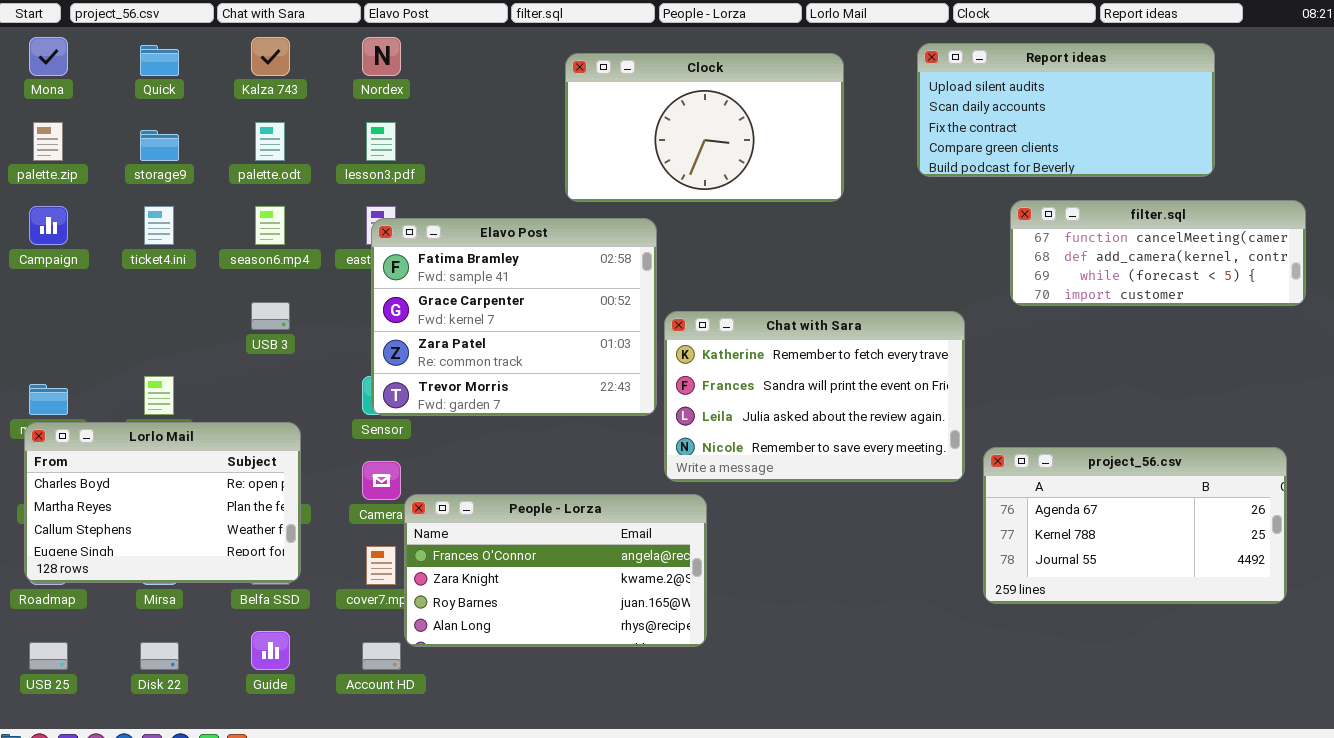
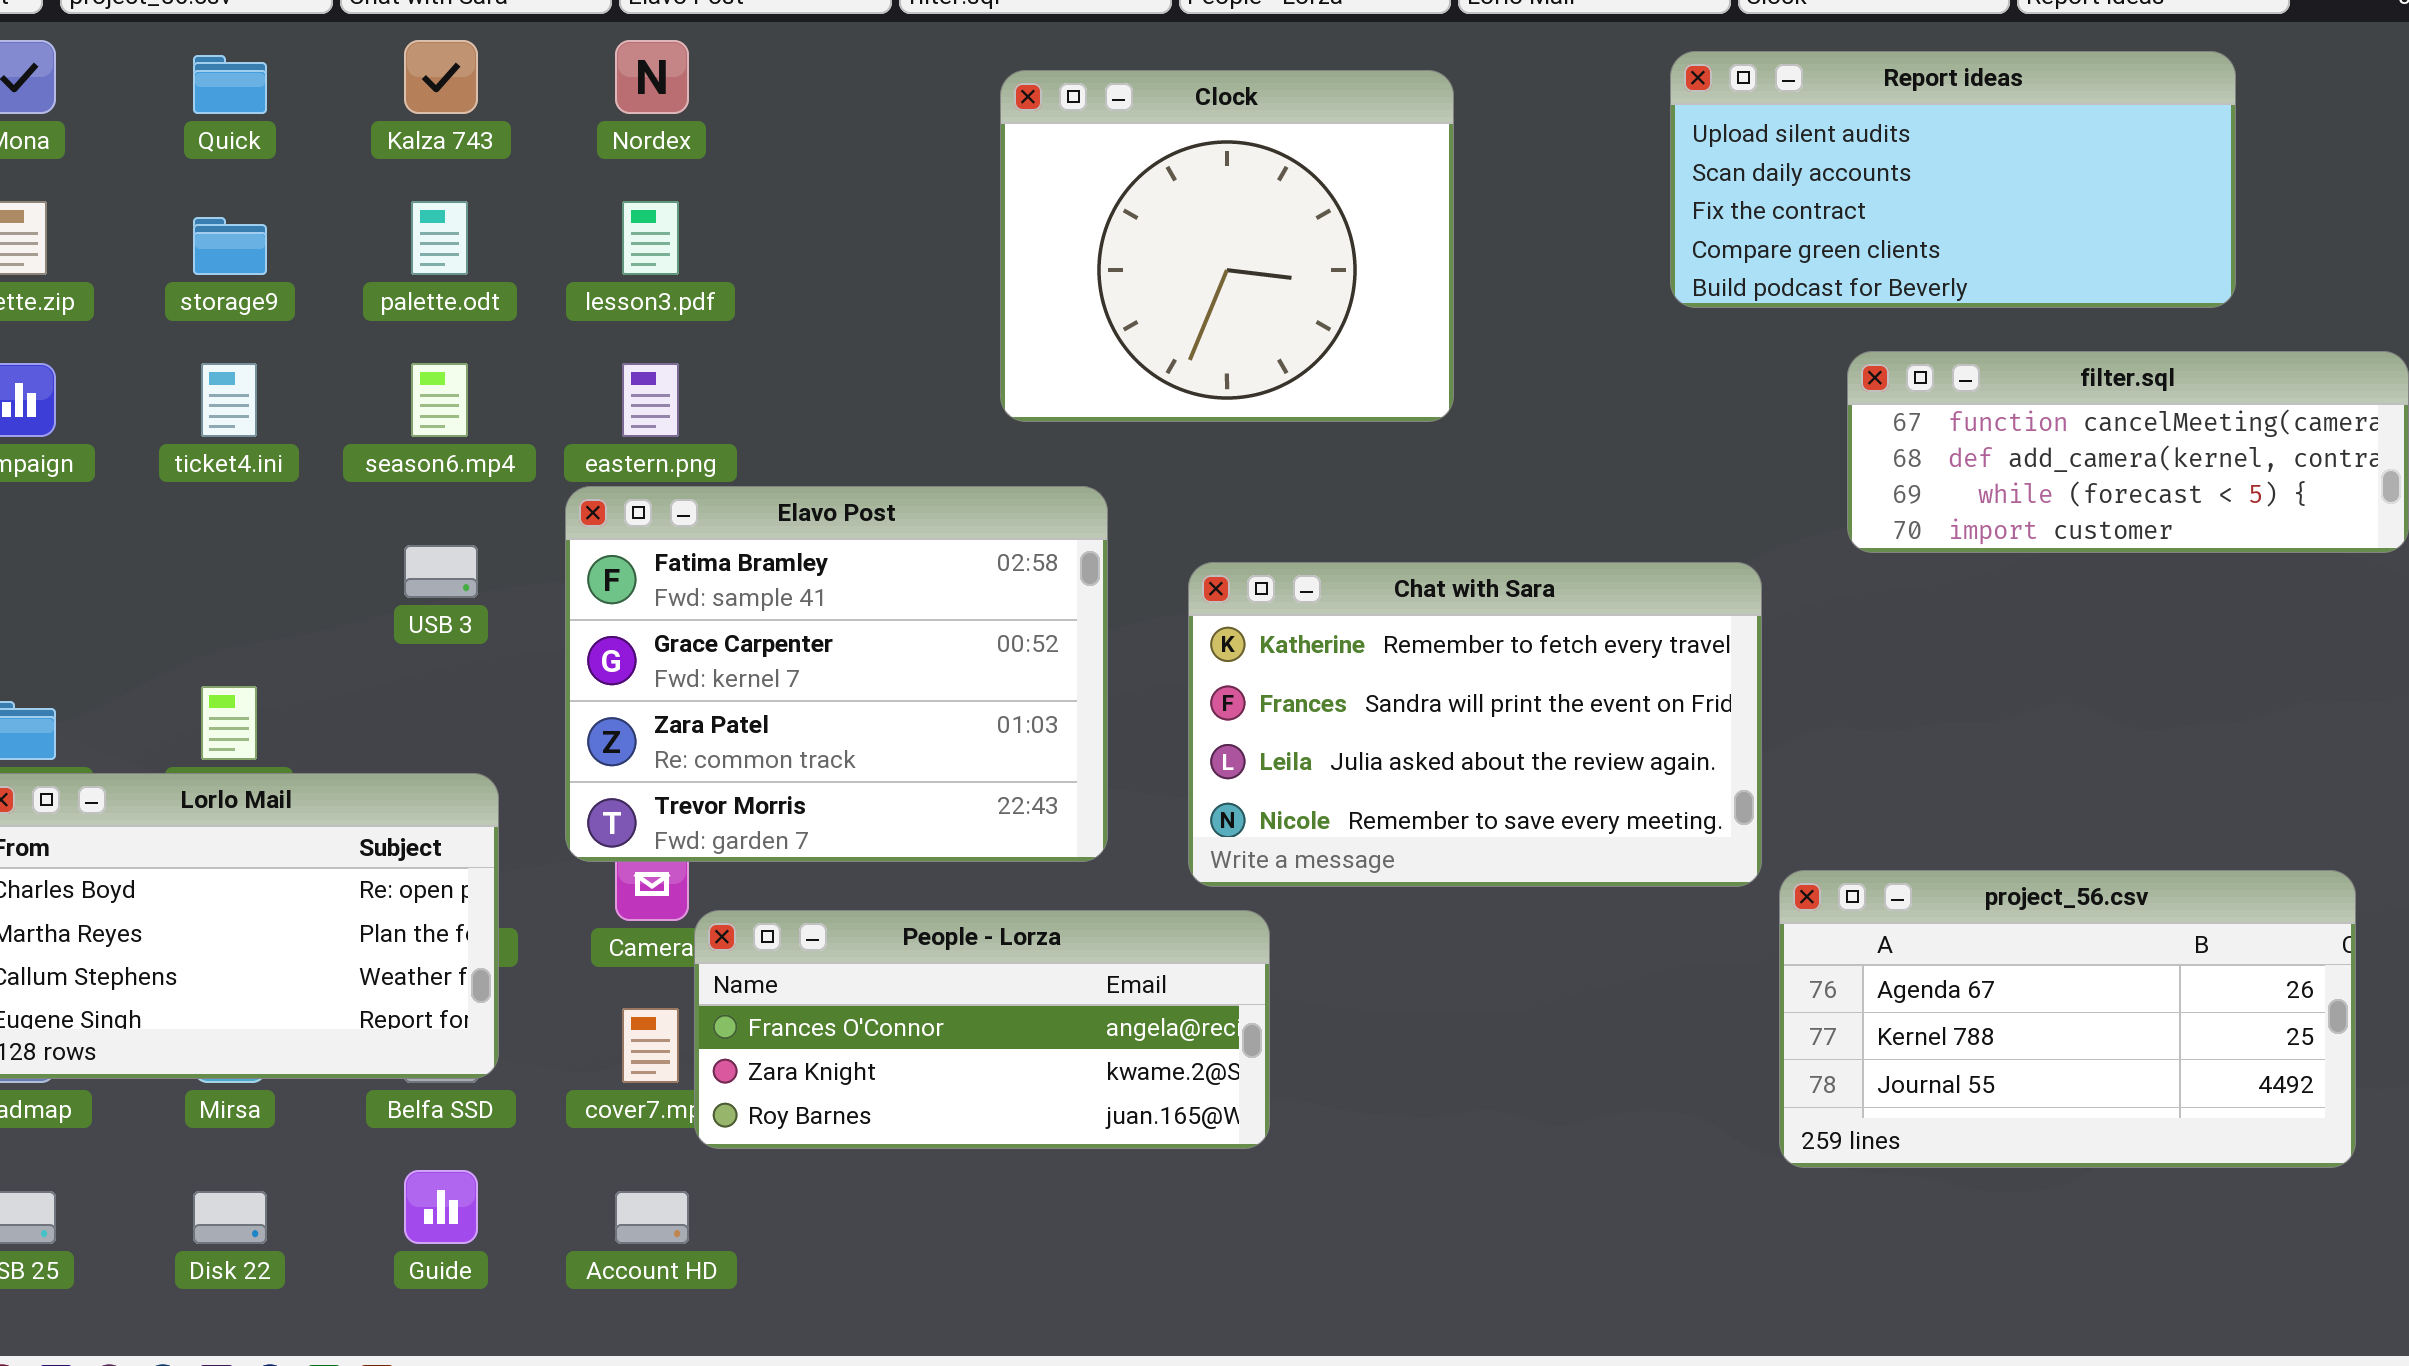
Clock: [565,53,844,202] -> [1000,70,1454,422], resized
Elavo Post: [371,218,657,416] -> [565,486,1108,862], moved
project_56.csv: [983,447,1287,604] -> [1779,870,2356,1168], moved
People - Lorza: [404,494,707,647] -> [694,910,1270,1149], resized

